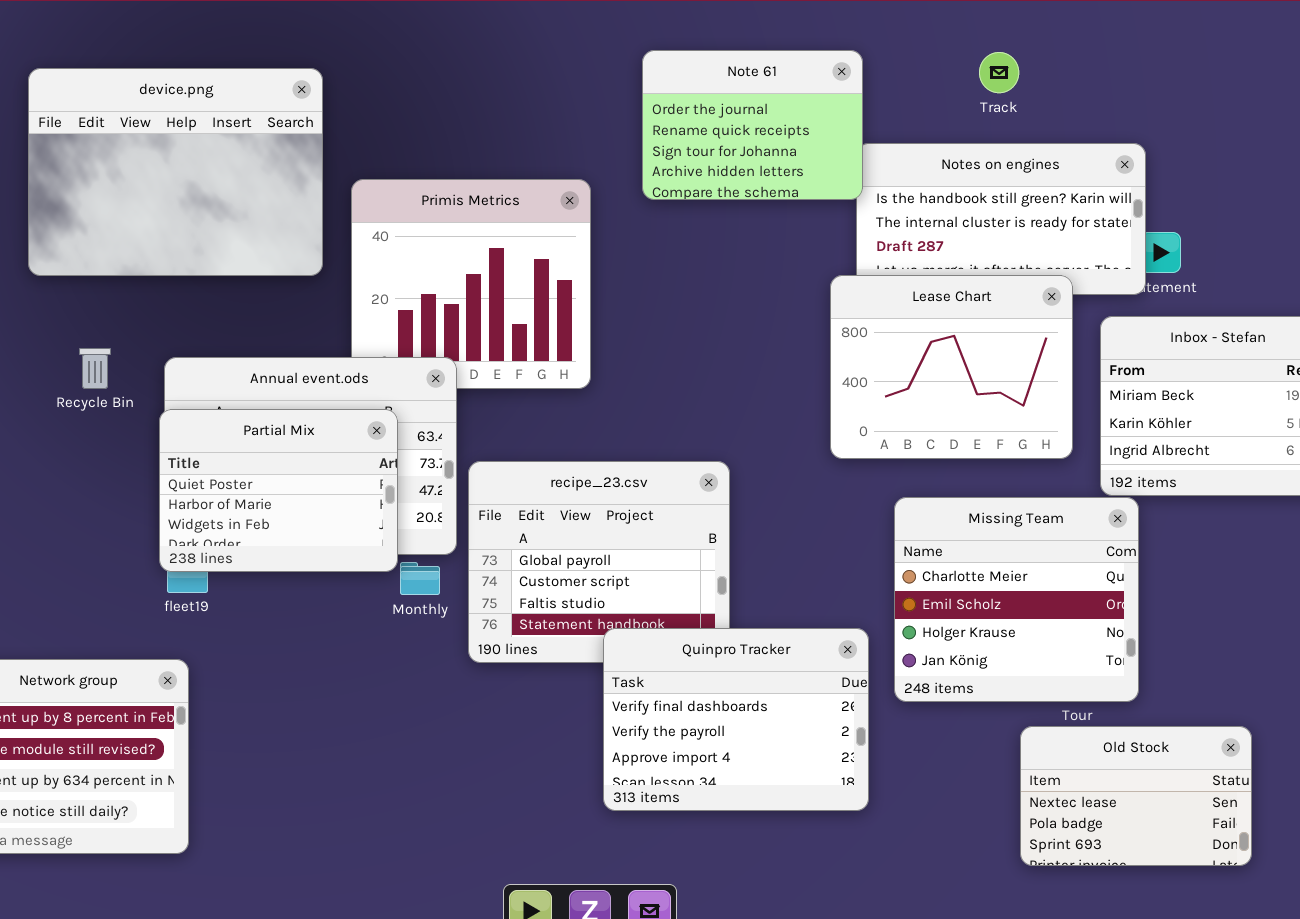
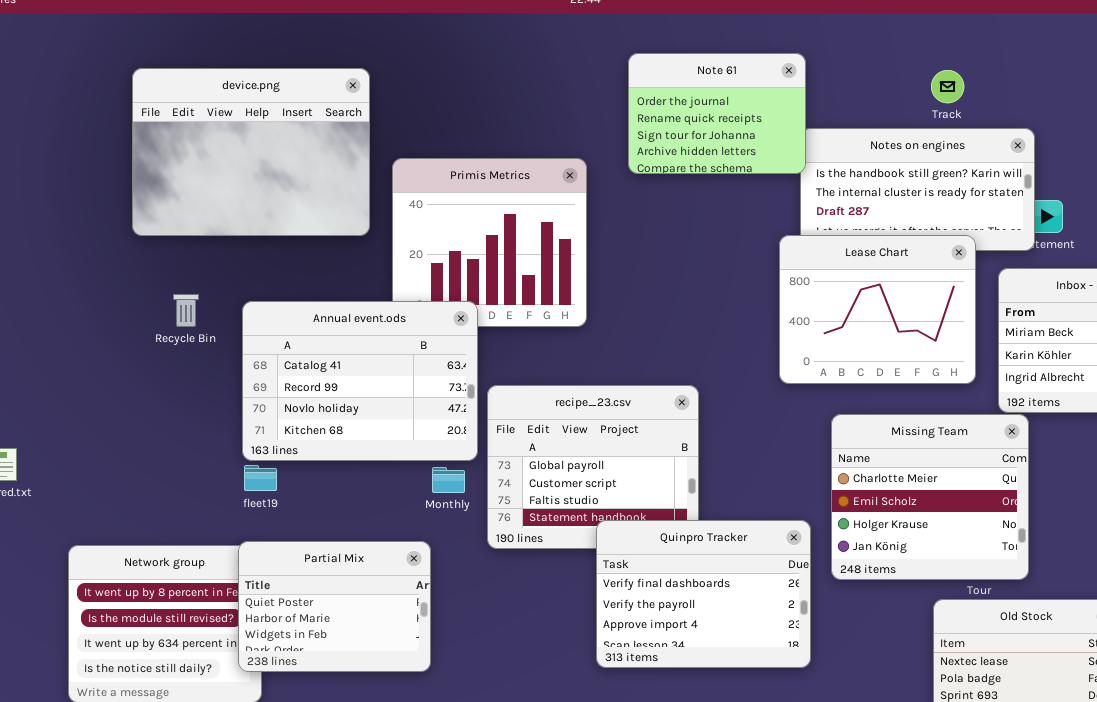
Track: [979,52,1019,93] -> [931,70,964,103], moved
Partial Mix: [159,409,398,572] -> [238,541,431,672], moved

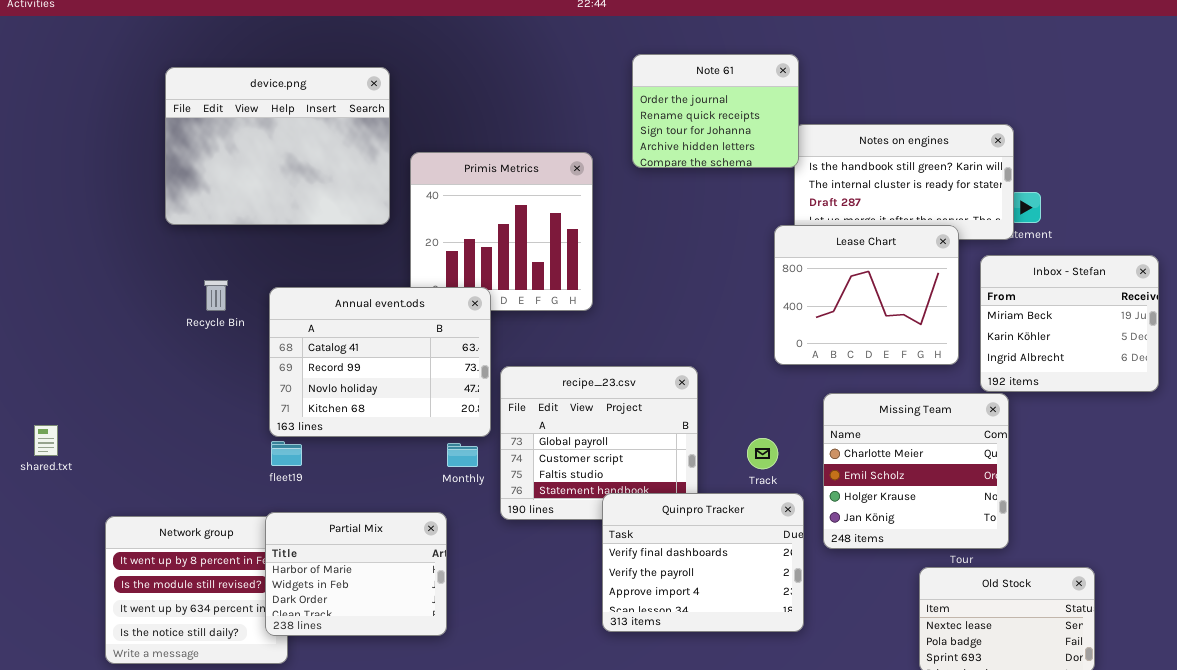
Track: [931,70,964,103] -> [747,438,778,469], moved
Partial Mix: [238,541,431,672] -> [265,512,447,636], scrolled down 1 row

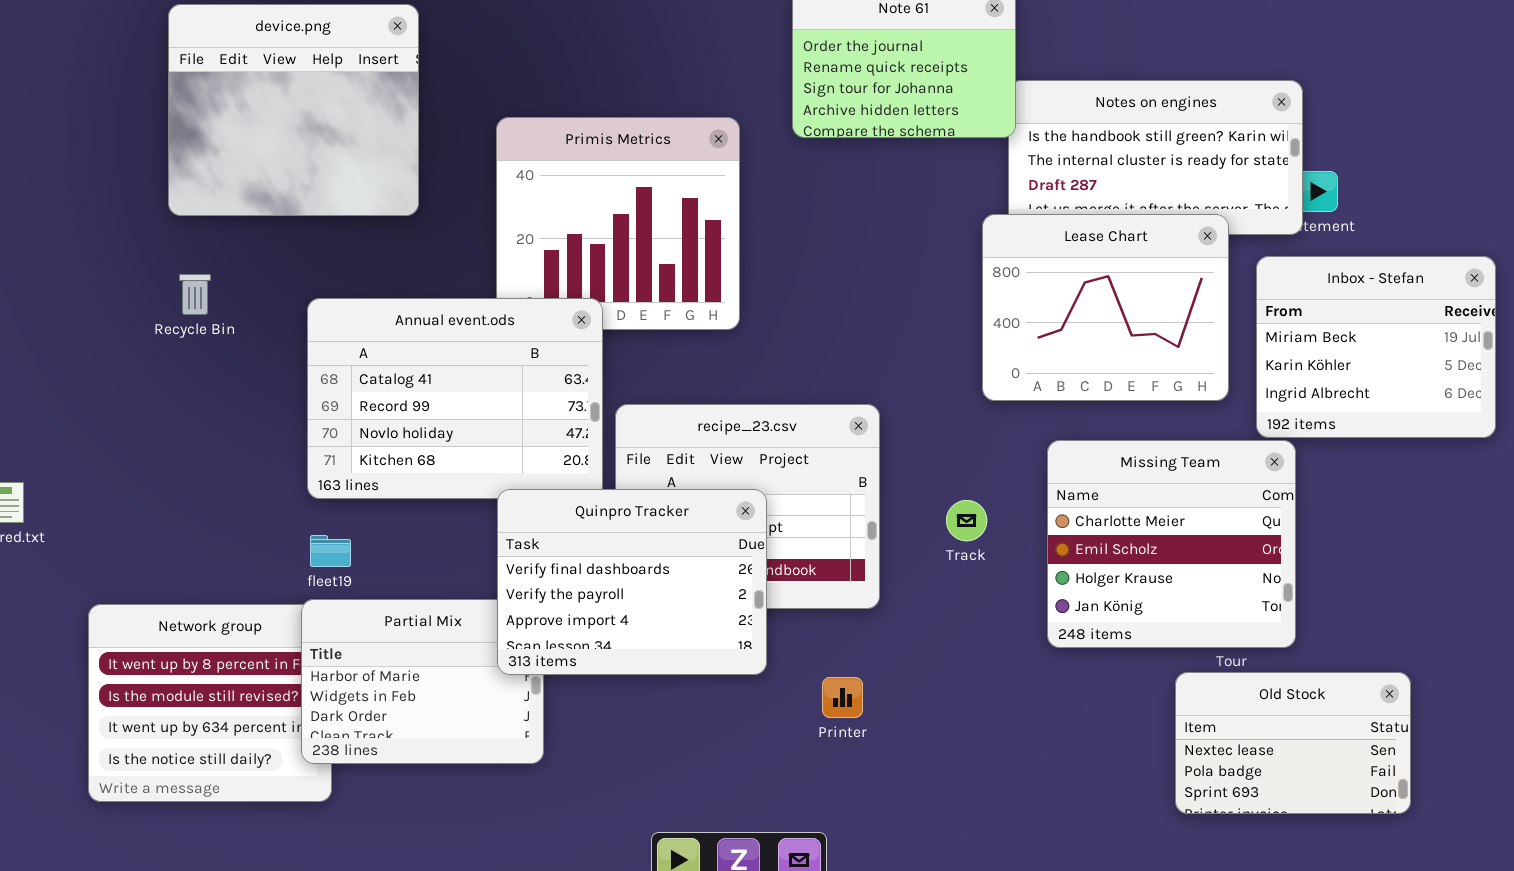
device.png: [165,67,390,225] -> [168,4,419,216], resized
Recycle Bin: [204,280,228,311] -> [179,274,211,315], moved
fleet19: [271,441,302,466] -> [310,535,351,567], moved
Quinpro Tracker: [602,493,804,632] -> [497,489,767,675], moved

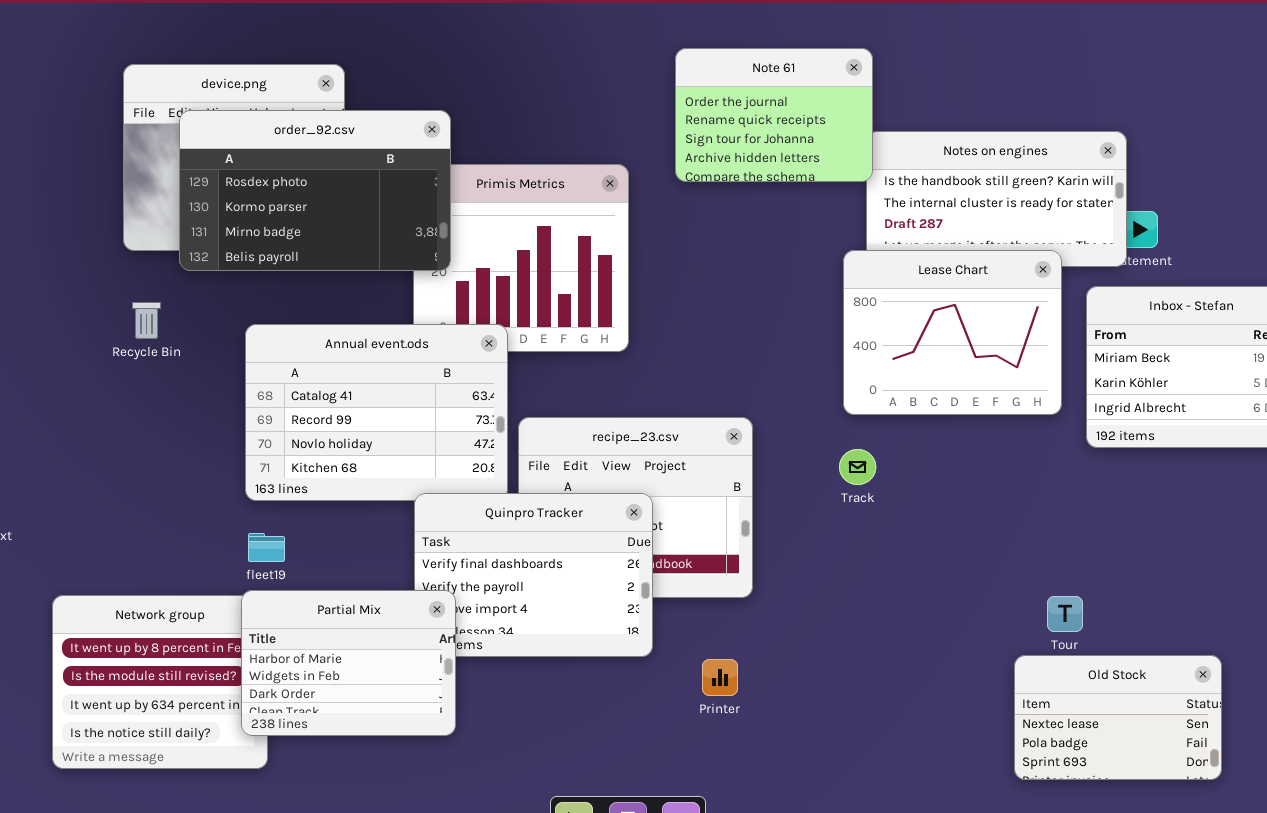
order_92.csv: none -> [179,110,451,271], opened
Missing Team: [1047,440,1296,648] -> none, closed
Track: [946,500,987,541] -> [839,449,876,485], moved
Partial Mix: [301,599,544,764] -> [241,590,456,736], raised

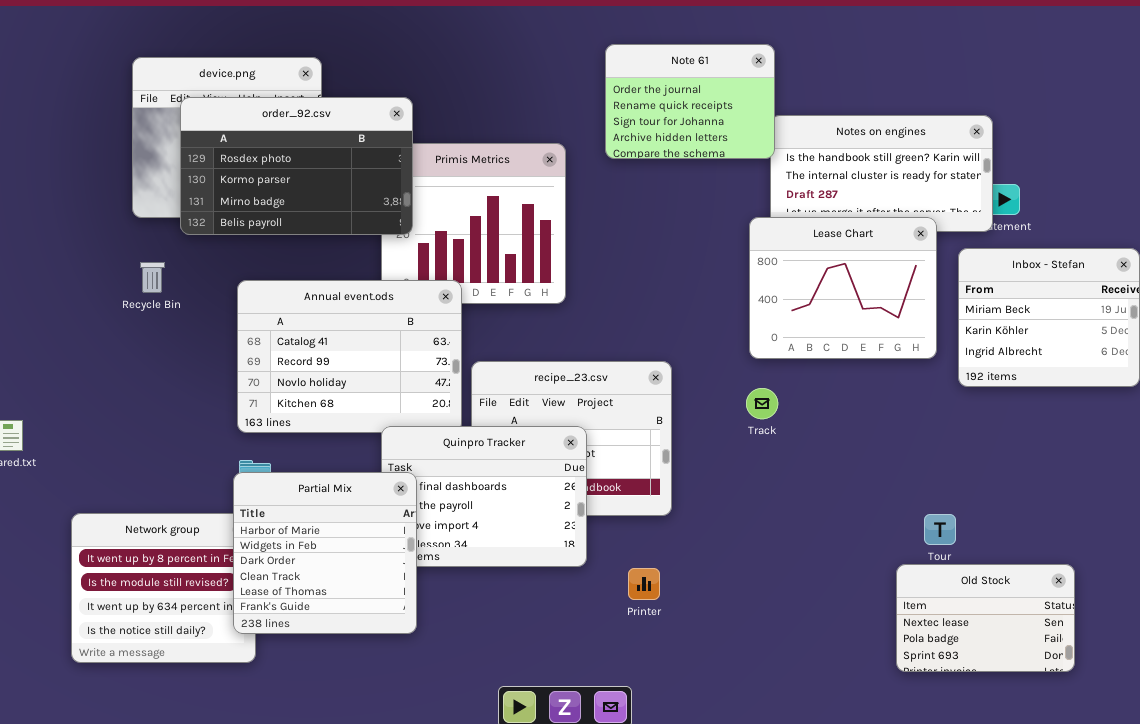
Partial Mix: [241,590,456,736] -> [233,472,417,634], resized

